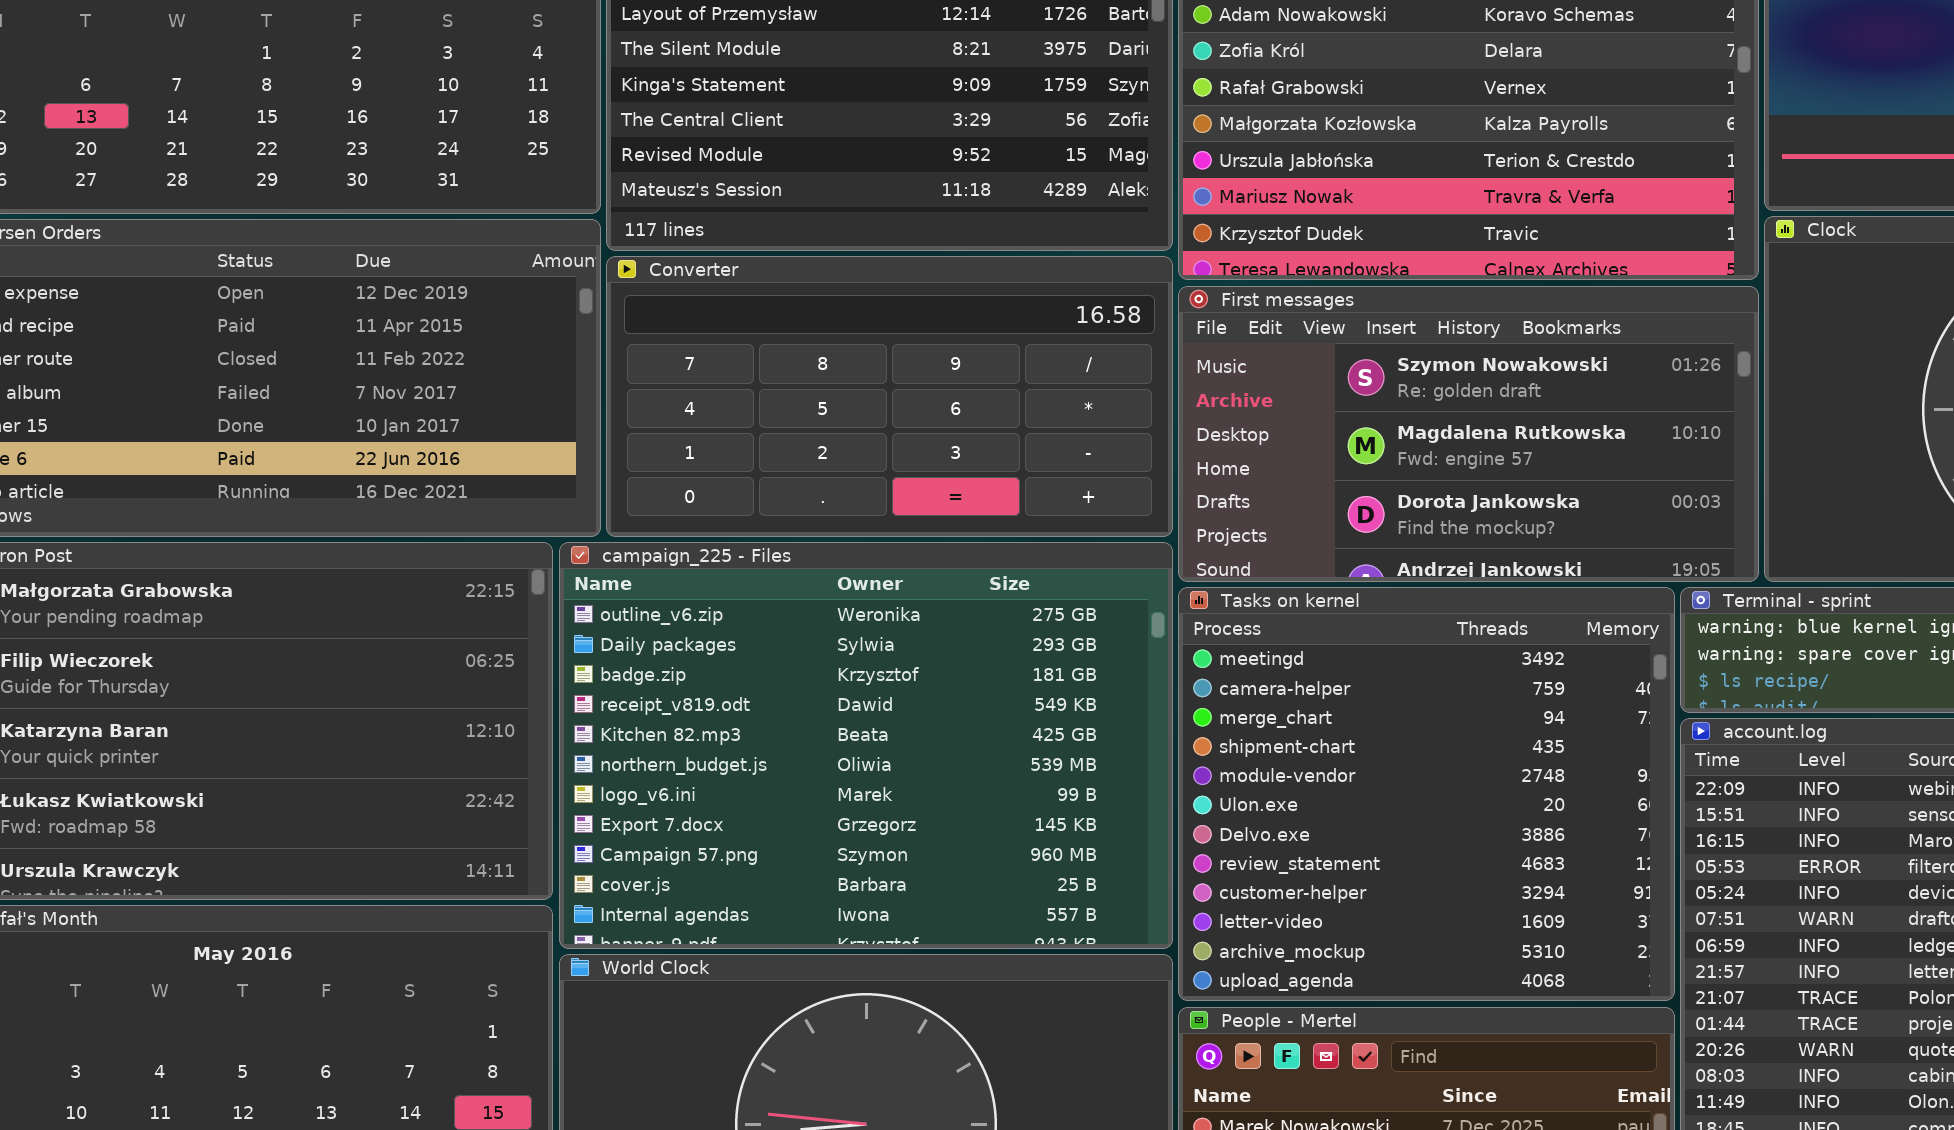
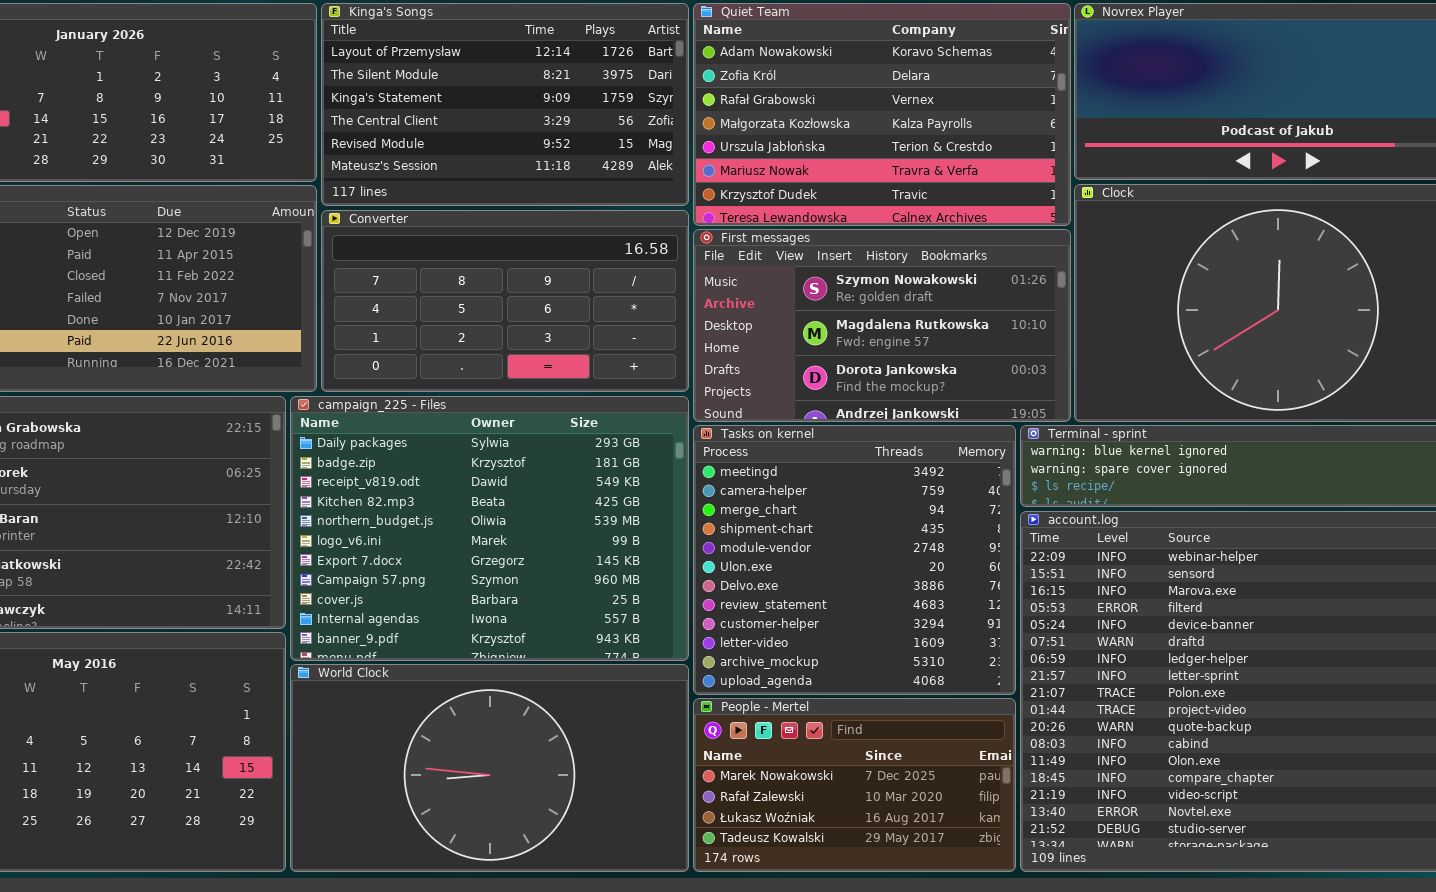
campaign_225 - Files: [559,542,1173,949] -> [290,396,689,661], scrolled down 1 row

